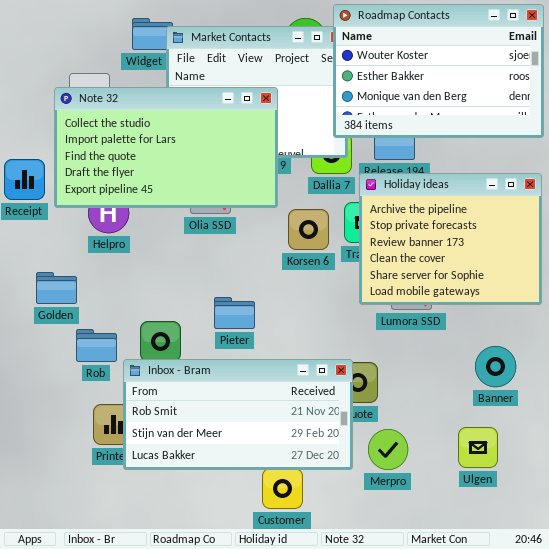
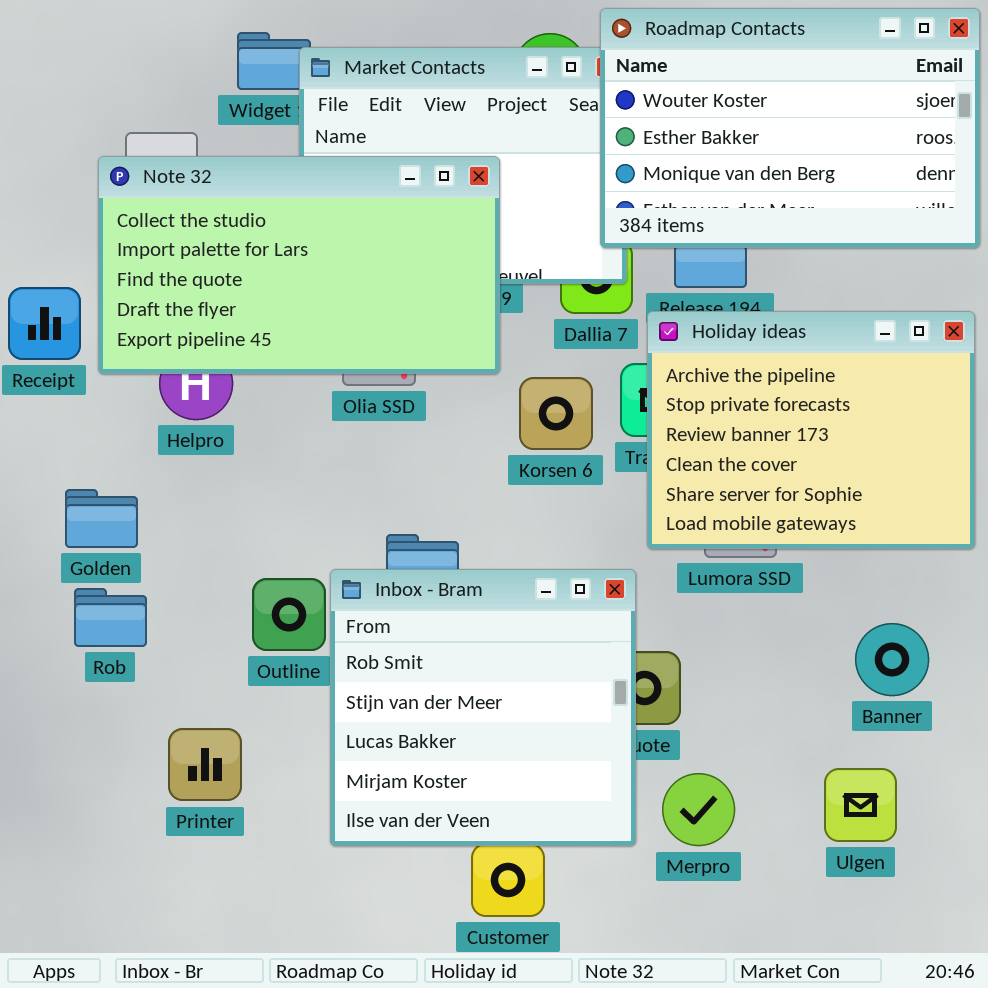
Rob: [76,329,117,362] -> [74,588,147,647], moved
Inbox - Bram: [123,359,353,470] -> [330,569,636,846], resized

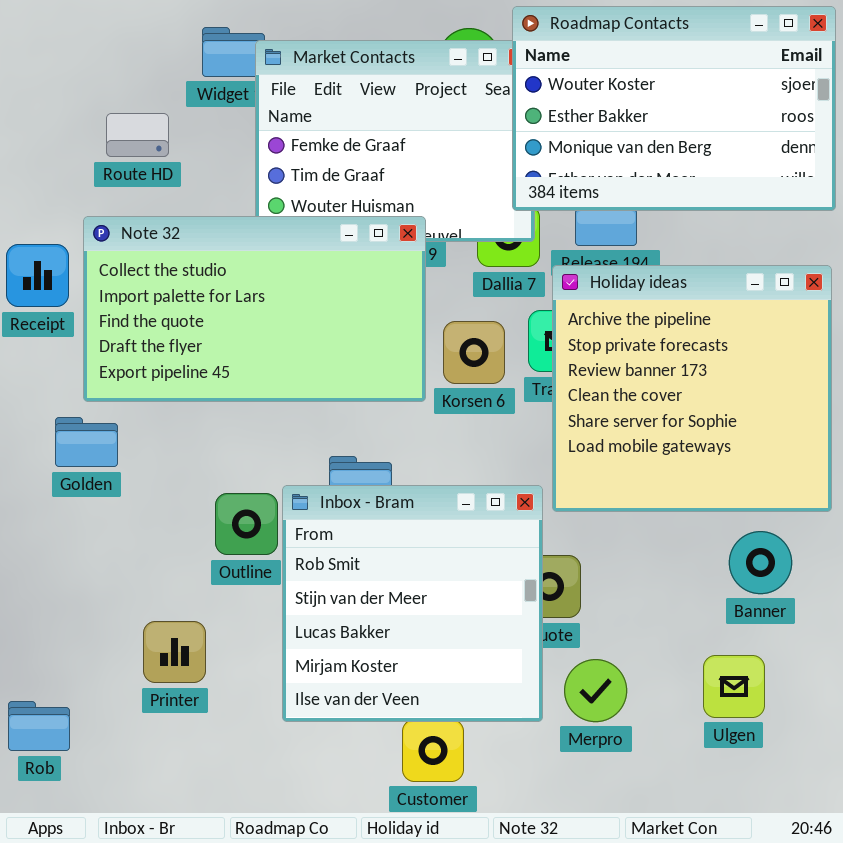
Note 32: [98,156,500,374] -> [83,216,426,402], moved
Holiday ideas: [647,311,975,549] -> [552,265,832,512], resized
Rob: [74,588,147,647] -> [8,701,70,751], moved

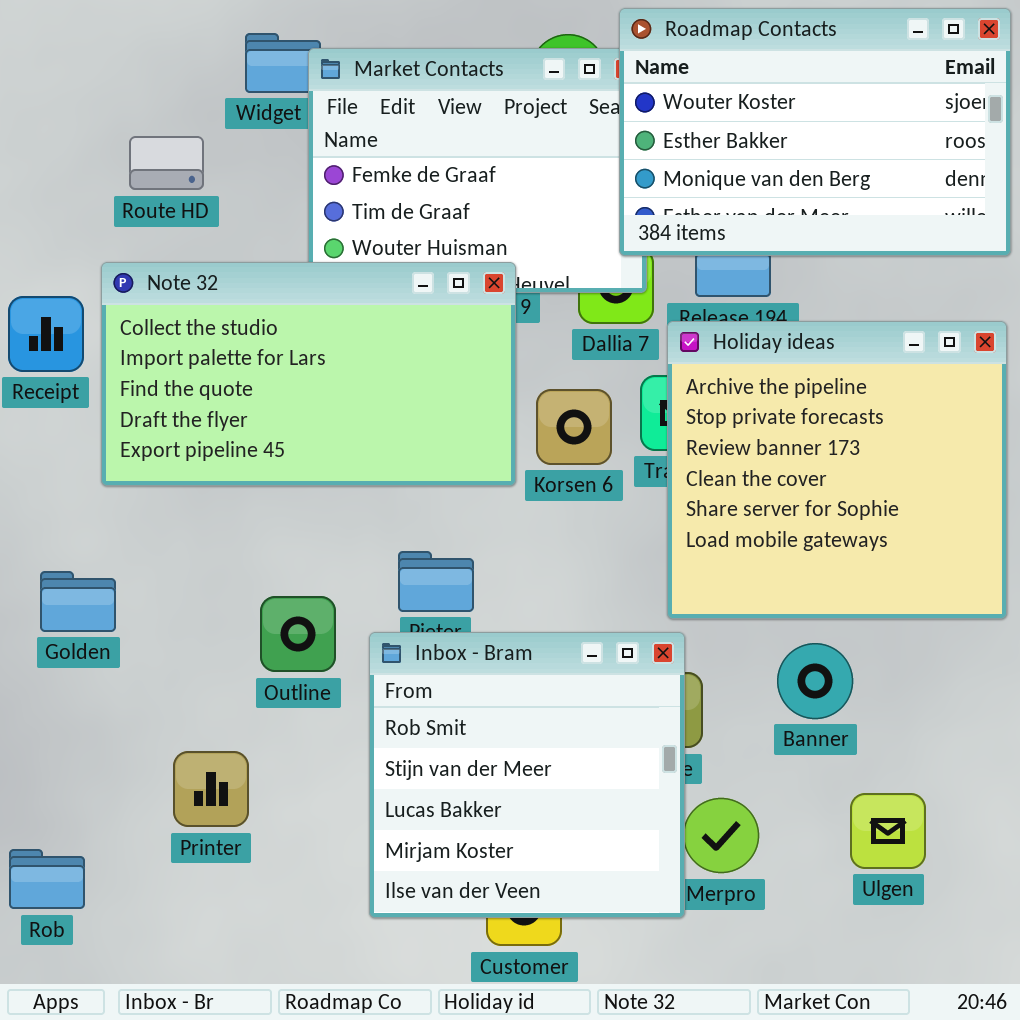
Golden: [55,417,118,467] -> [40,571,116,632], moved
Inbox - Bram: [282,485,543,722] -> [369,632,685,918], moved
Banner: [729,531,792,594] -> [777,643,853,719], moved

